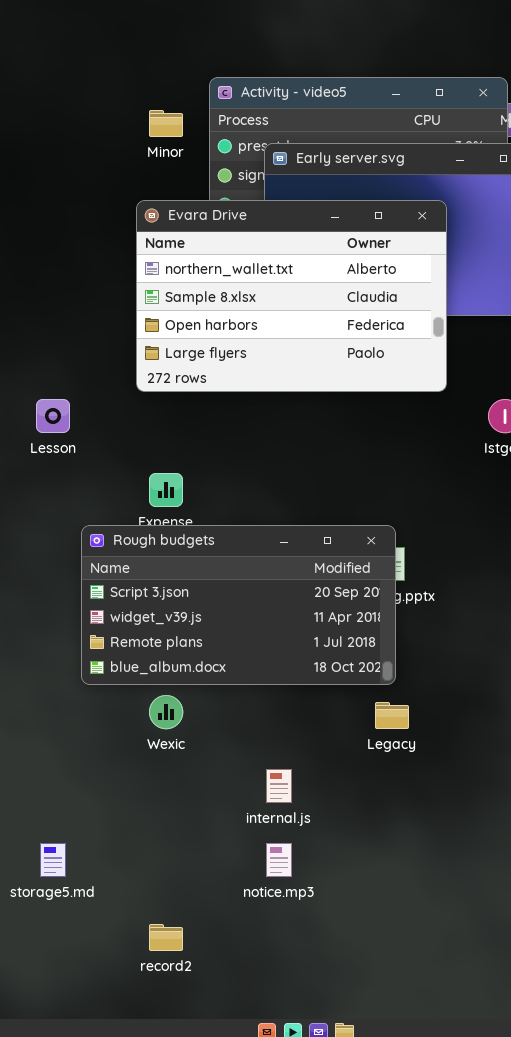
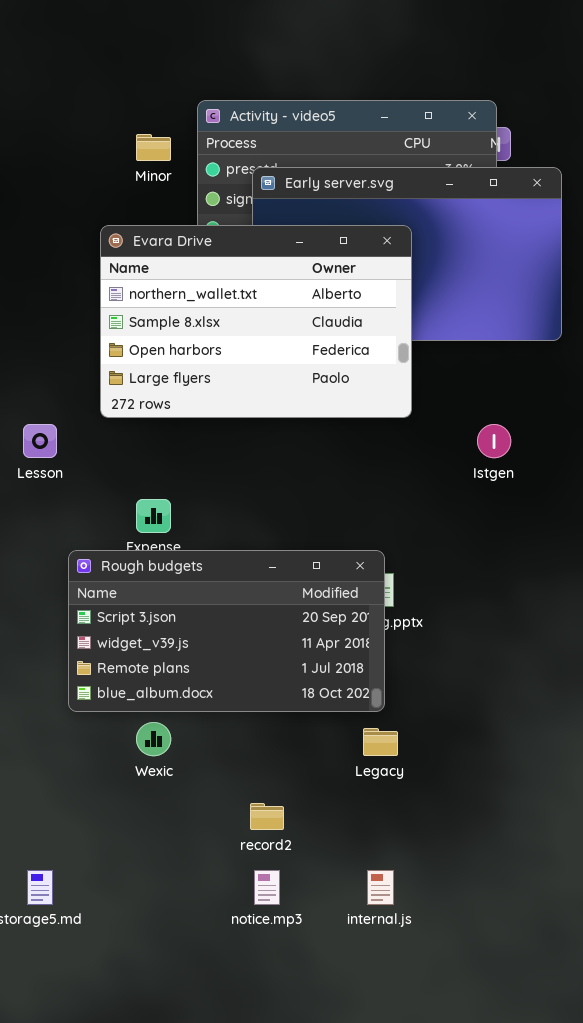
Evara Drive: [136,200,447,392] -> [100,225,412,418], moved
internal.js: [266,769,292,803] -> [367,870,394,905], moved
record2: [149,924,183,951] -> [250,803,284,830], moved

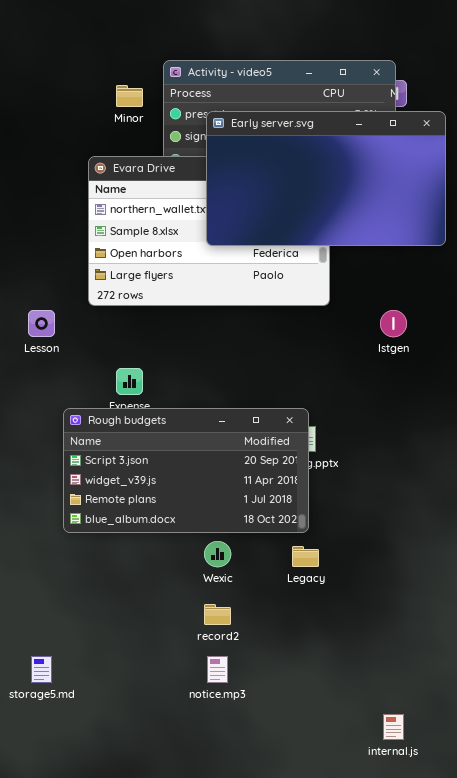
Early server.svg: [252,167,562,341] -> [206,111,446,246], raised
Wexic: [136,722,171,756] -> [204,541,231,567], moved
internal.js: [367,870,394,905] -> [383,714,404,740], moved

